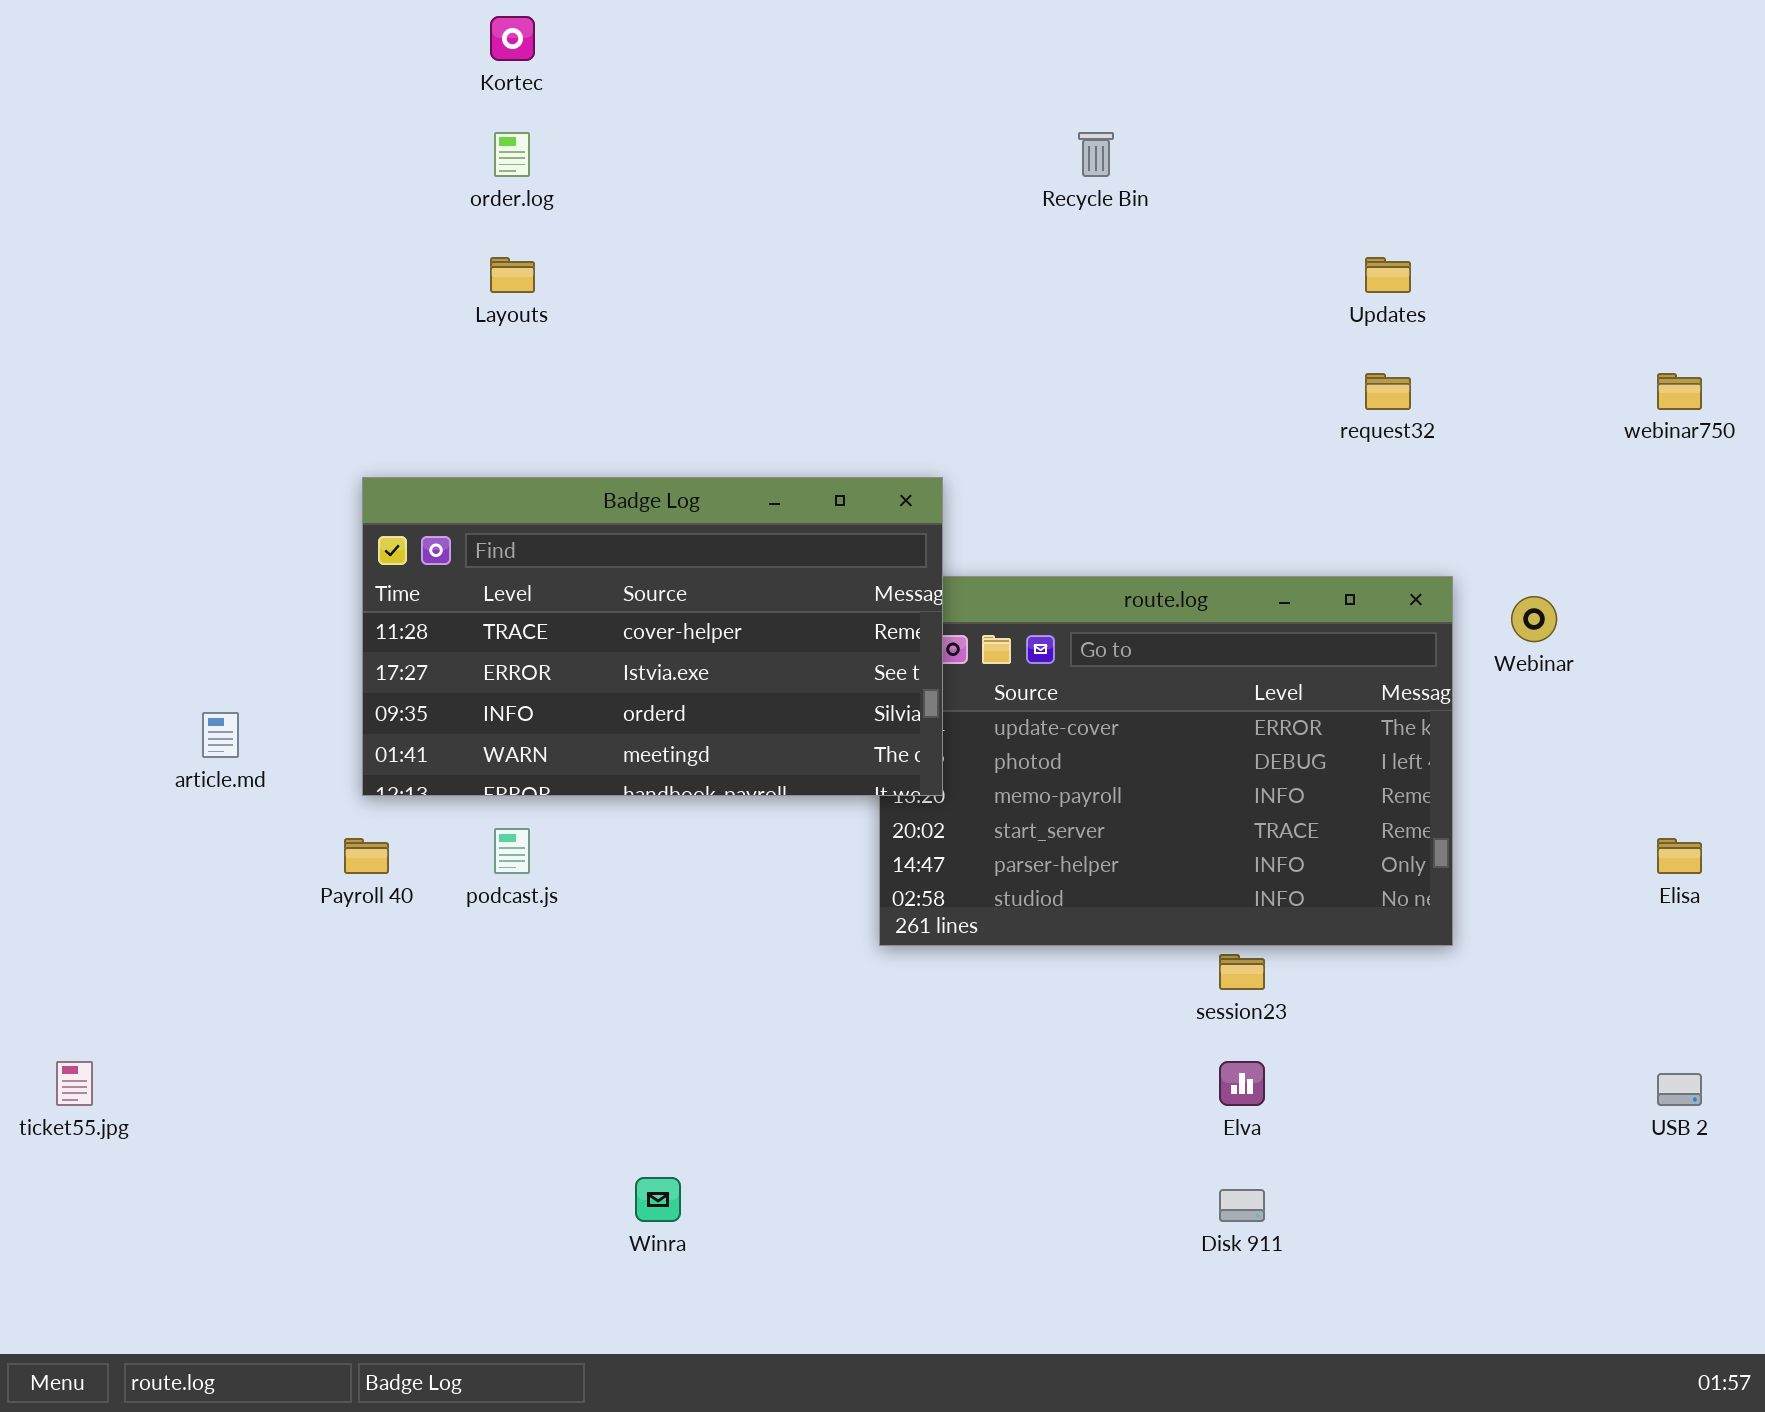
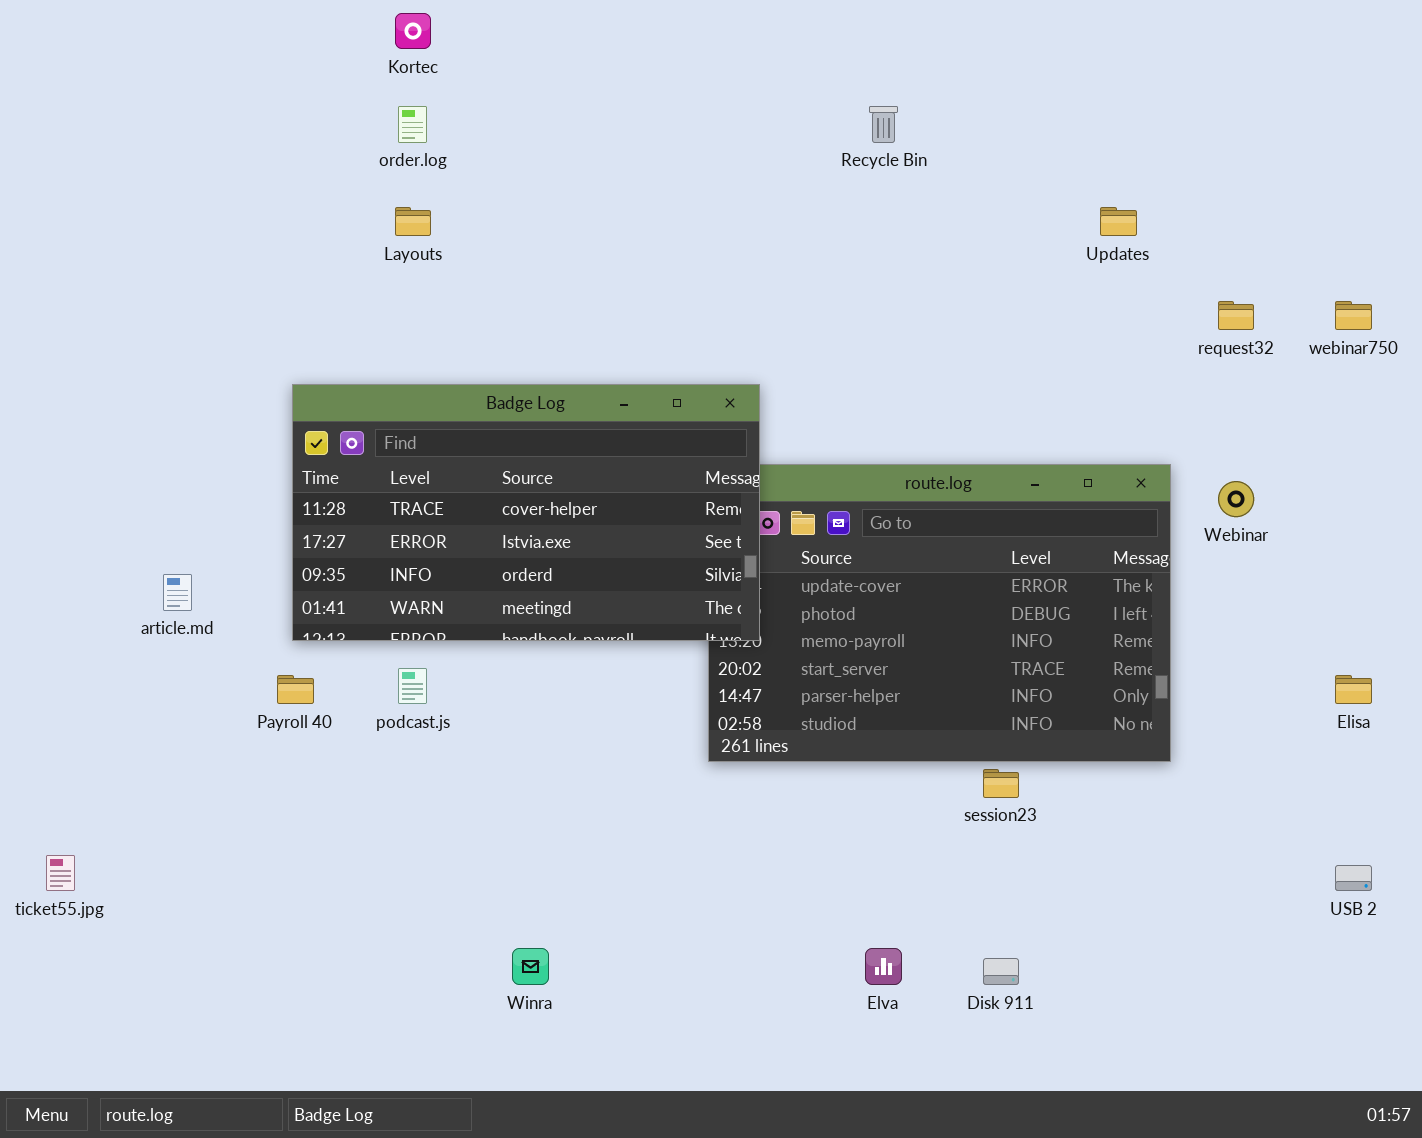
request32: [1365,373,1411,410] -> [1218,301,1254,330], moved
Elva: [1219,1061,1265,1106] -> [865,948,902,985], moved

